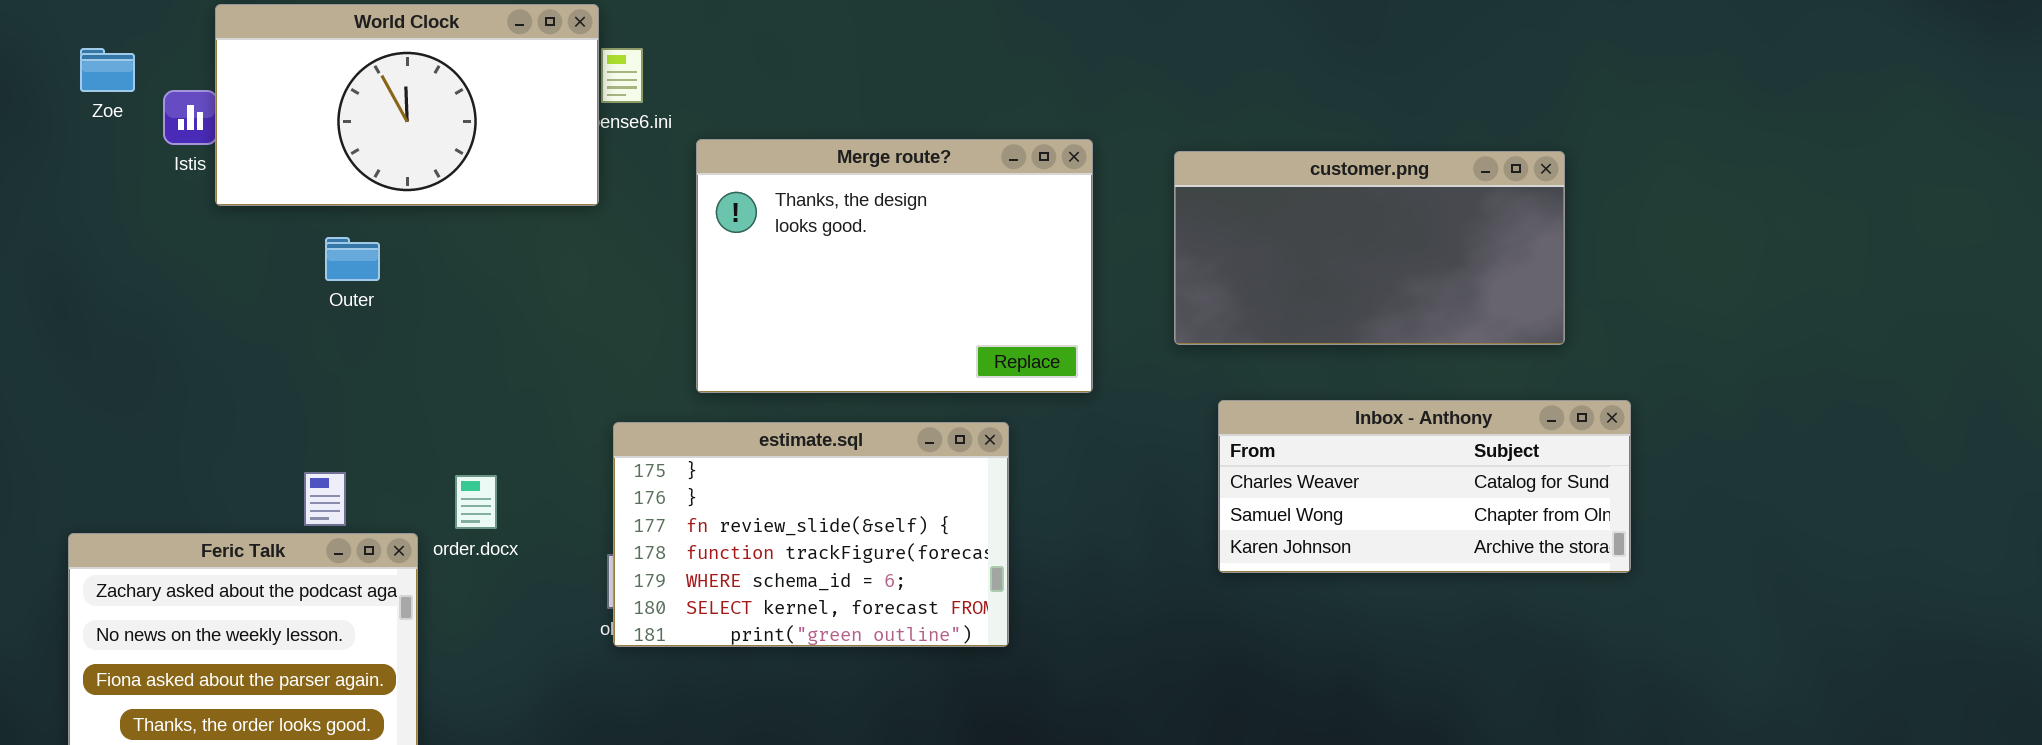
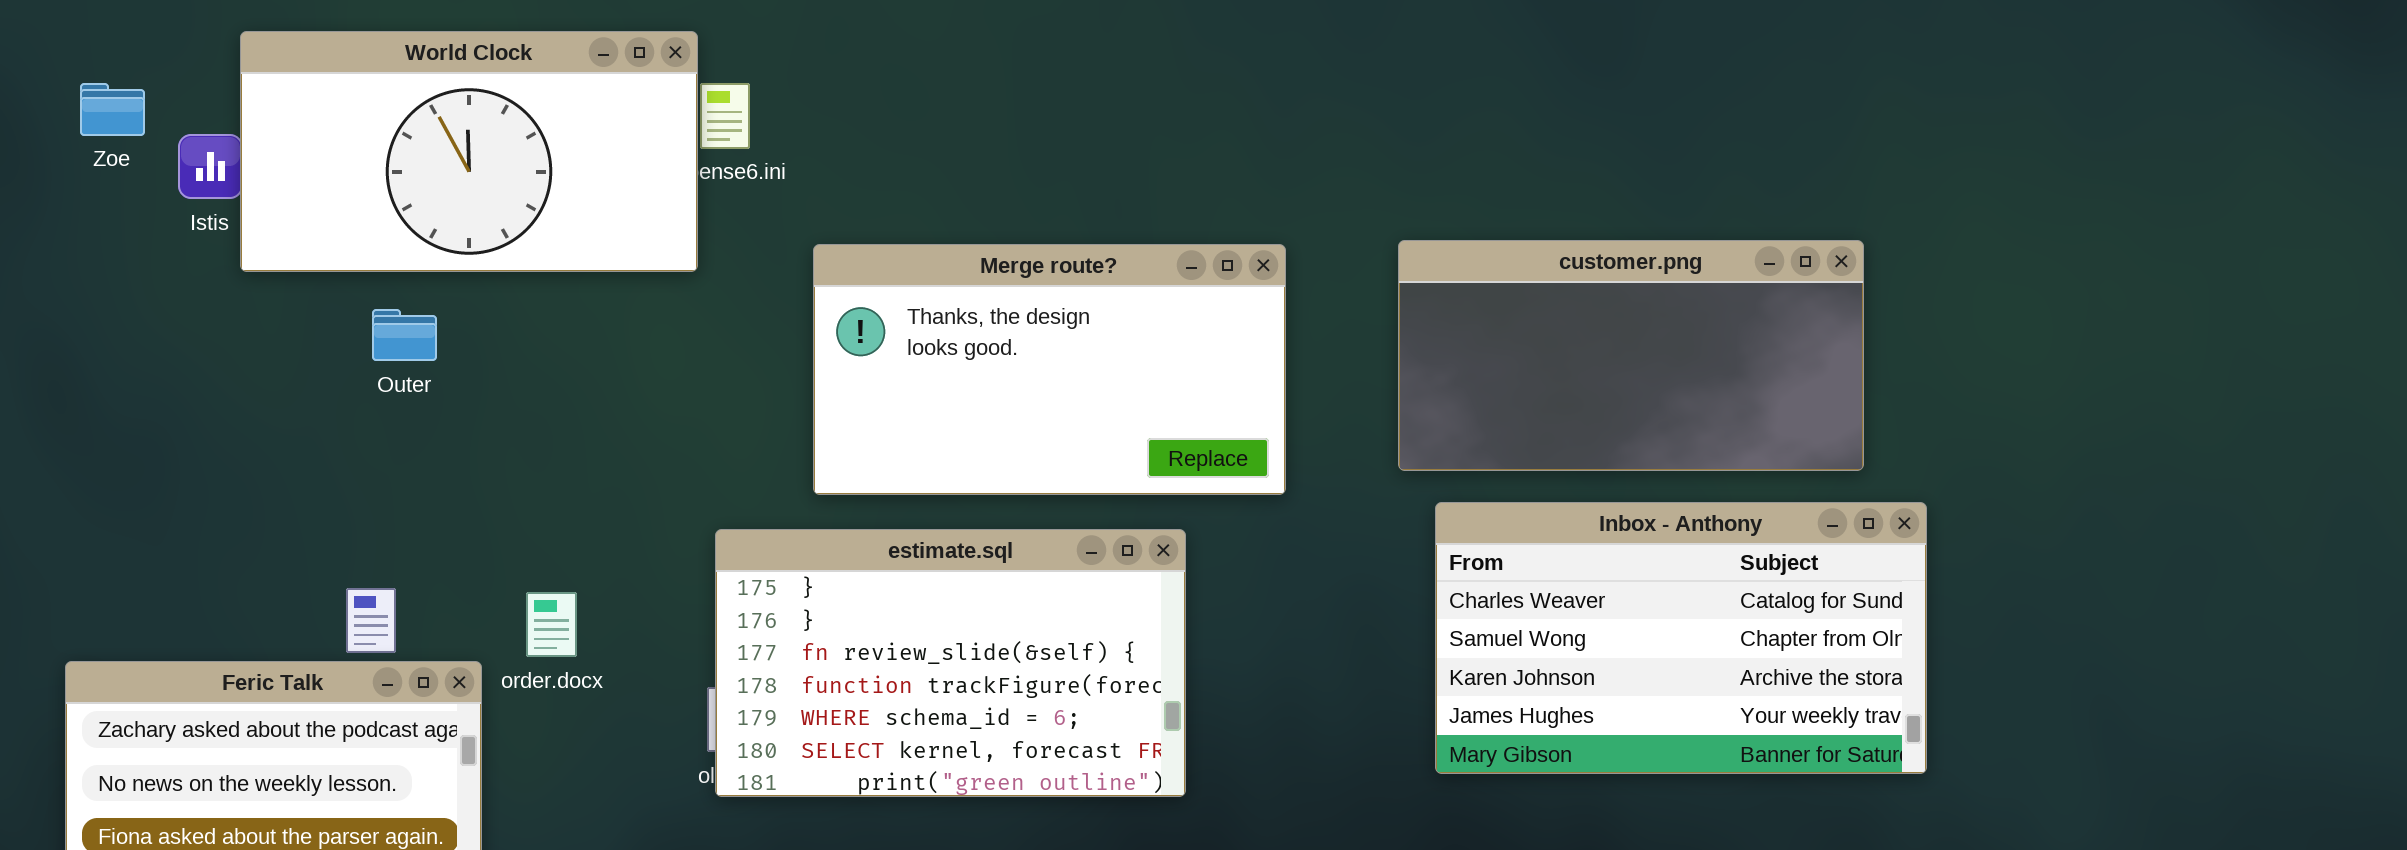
Merge route?: [696,139,1093,393] -> [813,244,1286,495], resized
customer.png: [1174,151,1565,345] -> [1398,240,1864,471], moved
Inbox - Anthony: [1218,400,1631,573] -> [1435,502,1927,774], resized

